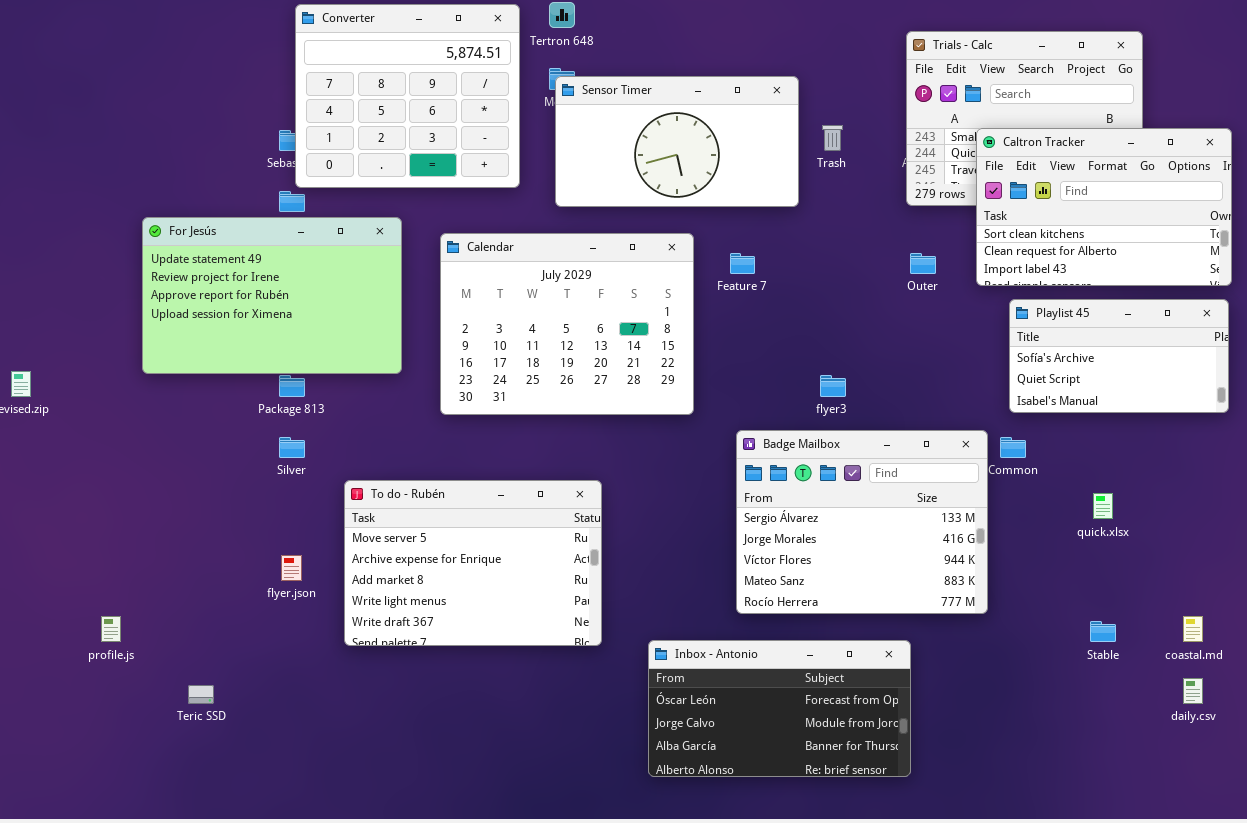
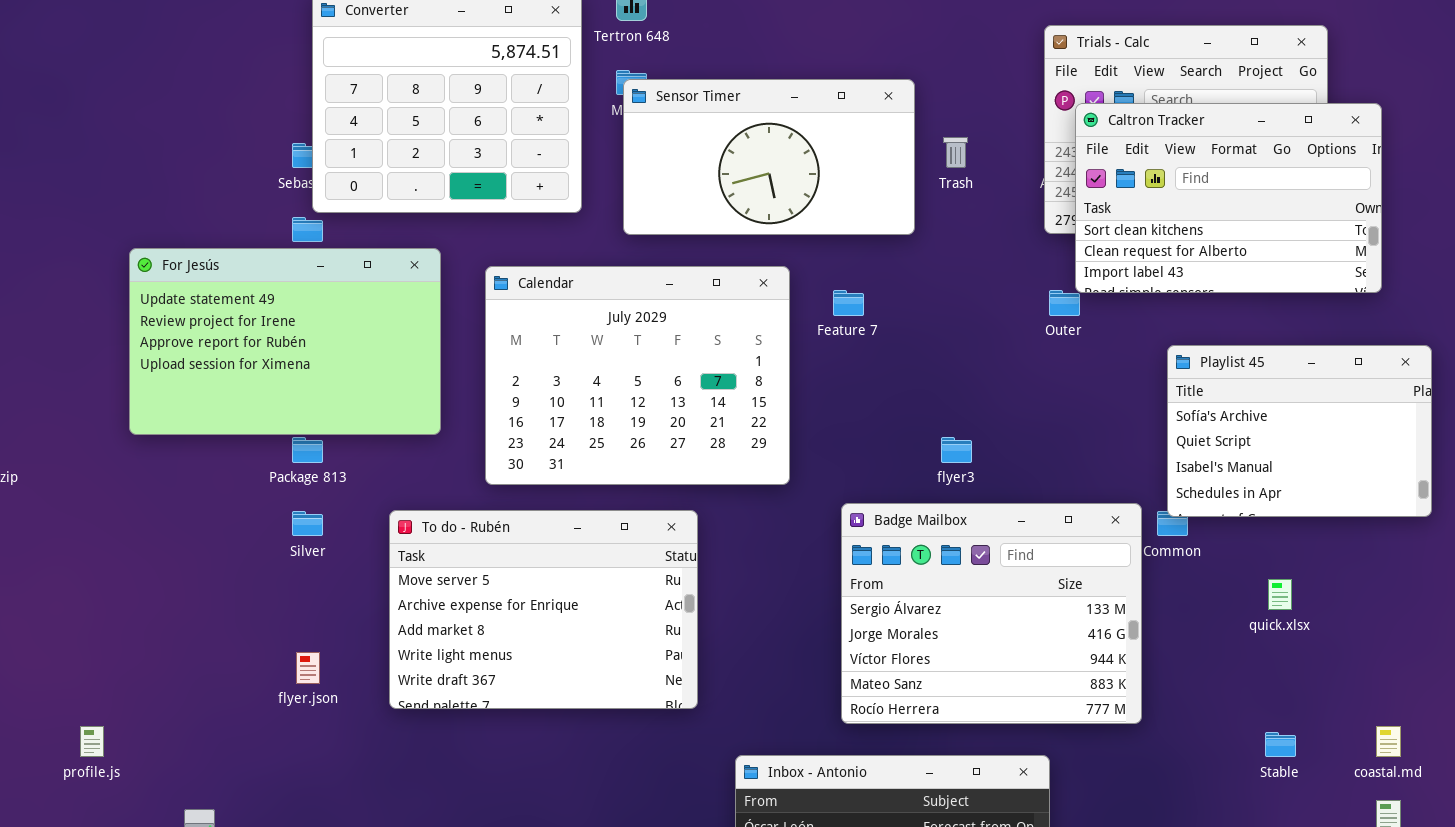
Caltron Tracker: [976,128,1232,286] -> [1075,103,1382,293], moved
Playlist 45: [1009,299,1229,413] -> [1167,345,1432,517], resized
To do - Rubén: [344,480,602,646] -> [389,510,698,709], moved

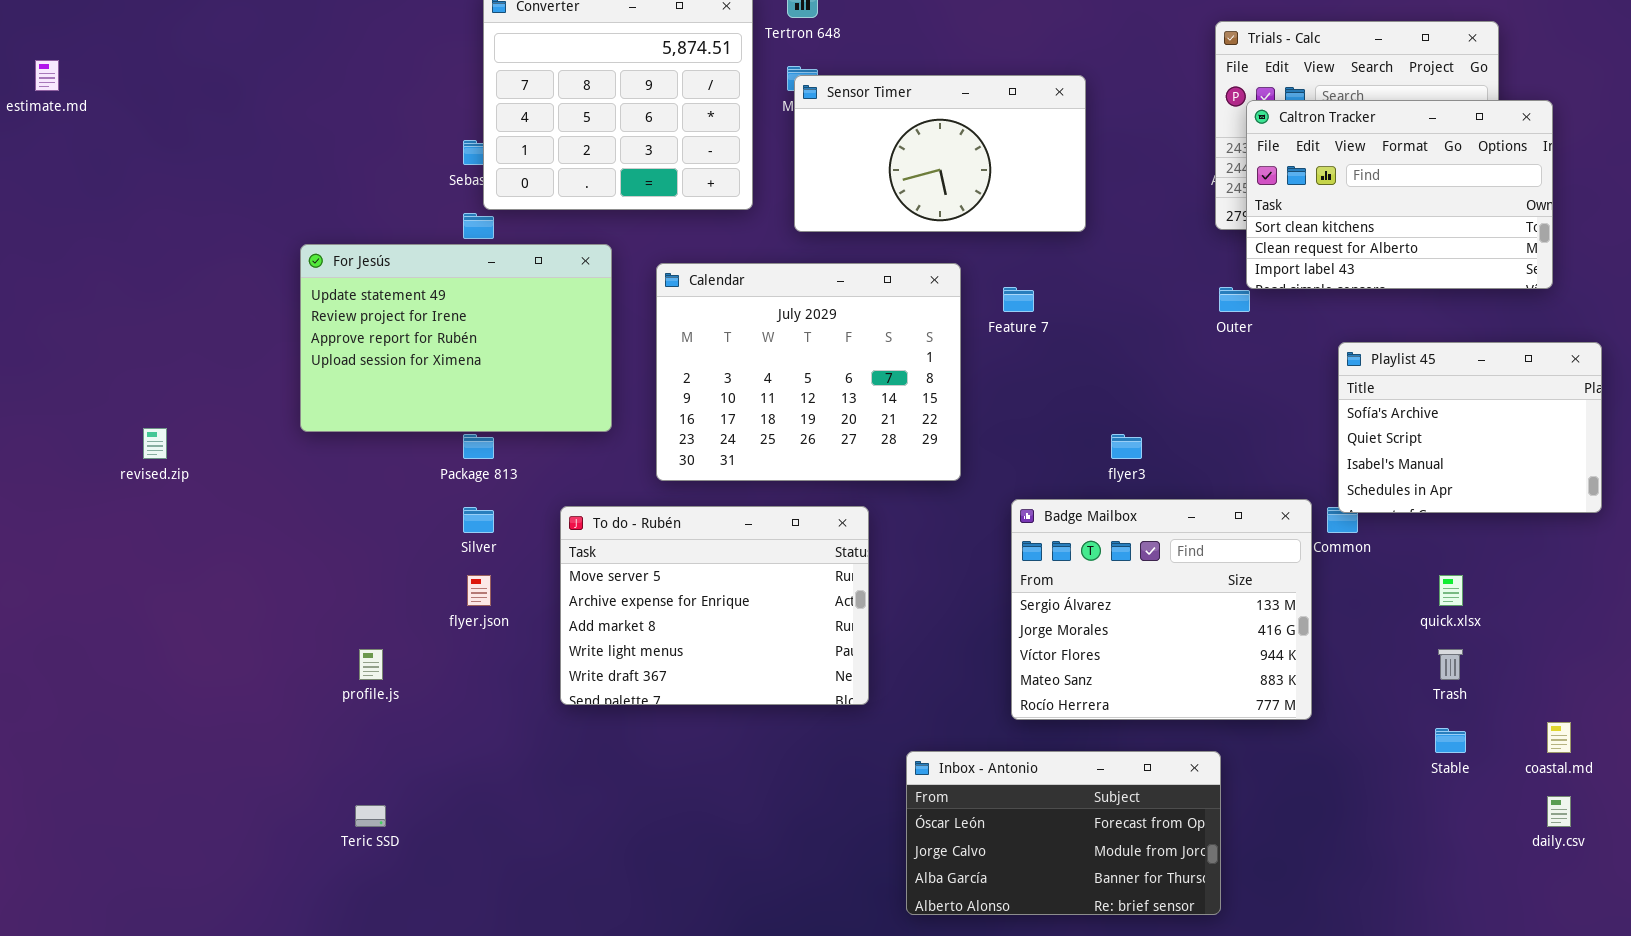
Trash: [943,137,968,168] -> [1438,649,1463,680], moved
flyer.json: [296,652,320,684] -> [467,575,491,606], moved
profile.js: [80,726,104,757] -> [359,649,383,680], moved

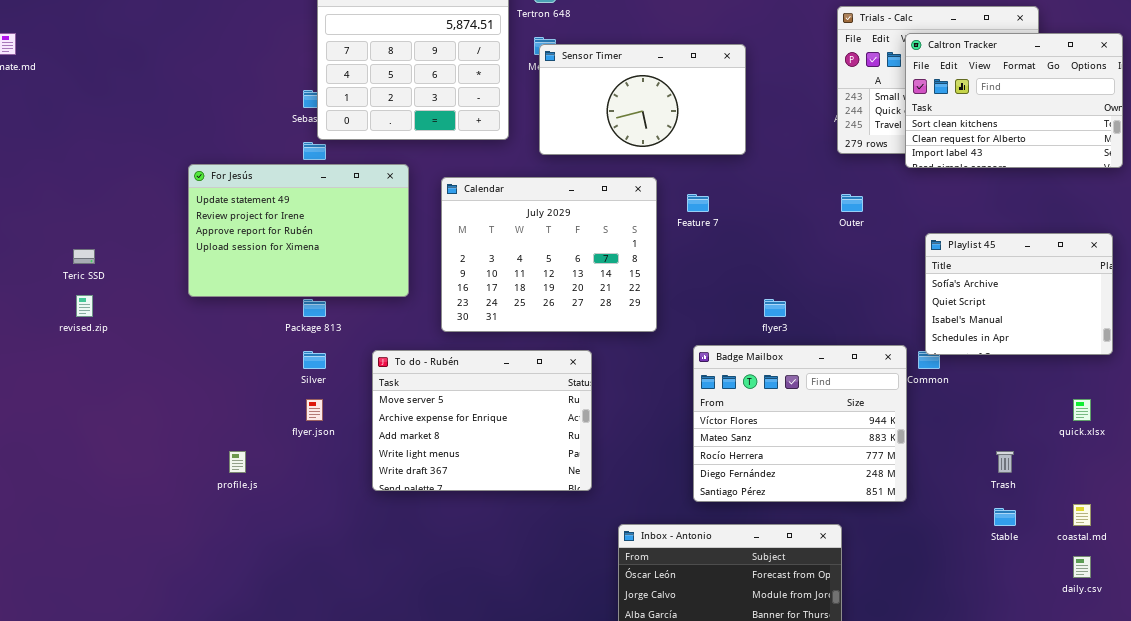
Caltron Tracker: [1246,100,1553,289] -> [905,33,1123,168], moved
Badge Mailbox: [1011,499,1312,720] -> [693,345,907,502], scrolled down 2 rows
quick.xlsx: [1439,575,1463,606] -> [1073,399,1091,421], moved
Teric SSD: [355,805,386,827] -> [73,249,95,264], moved

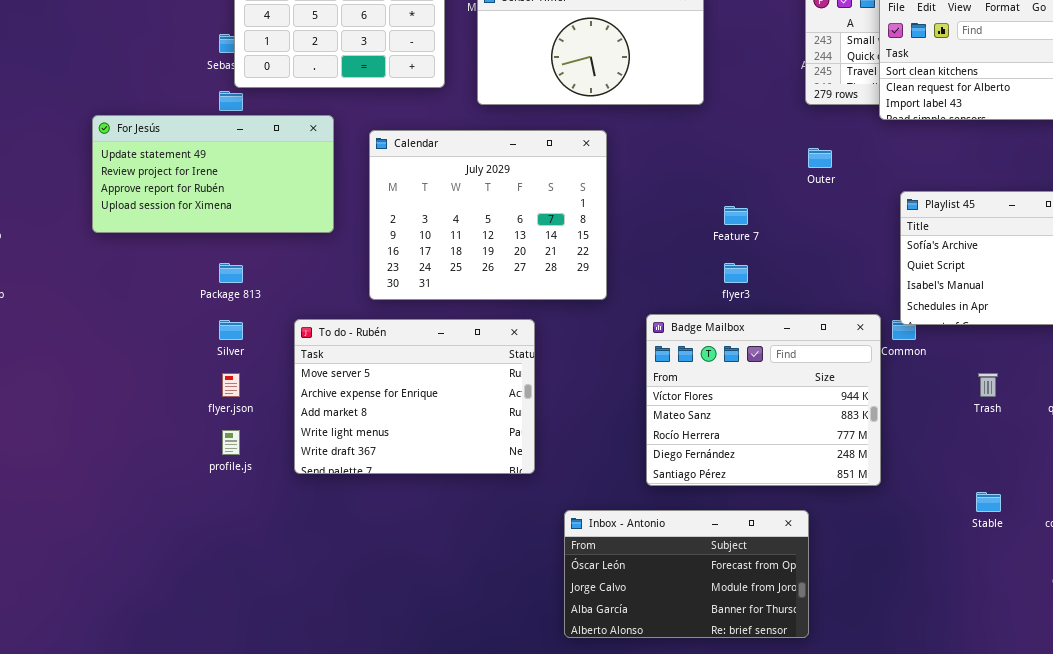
For Jesús: [188,164,409,297] -> [92,115,334,233], resized
Feature 7: [687,194,709,212] -> [724,206,748,225], moved
profile.js: [229,451,246,473] -> [222,430,240,455], moved
Trash: [996,451,1014,473] -> [978,373,998,397], moved

